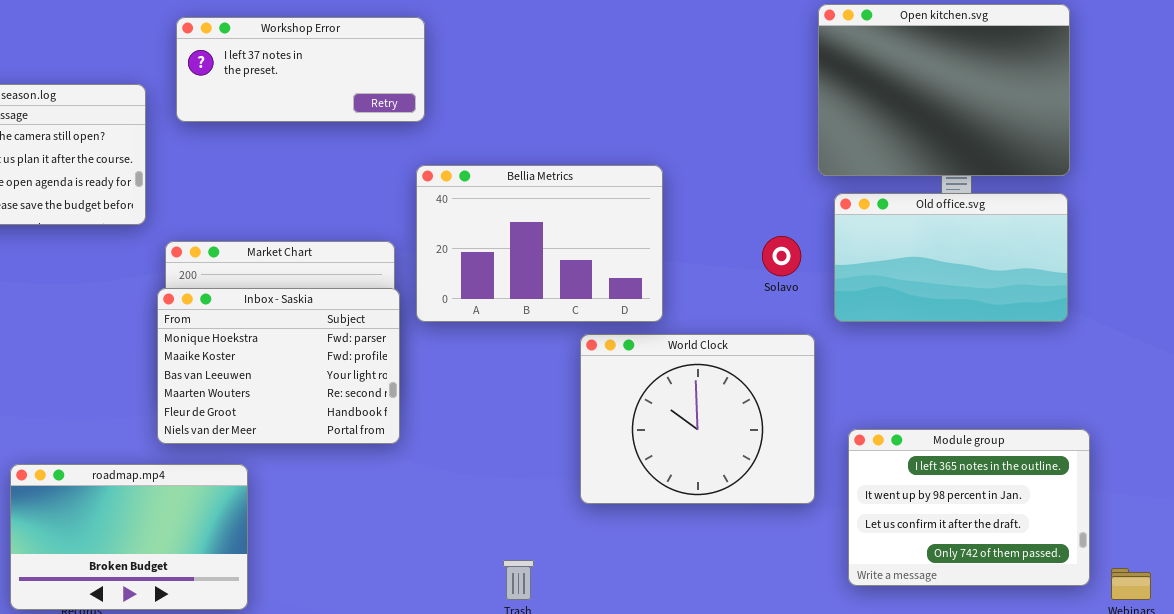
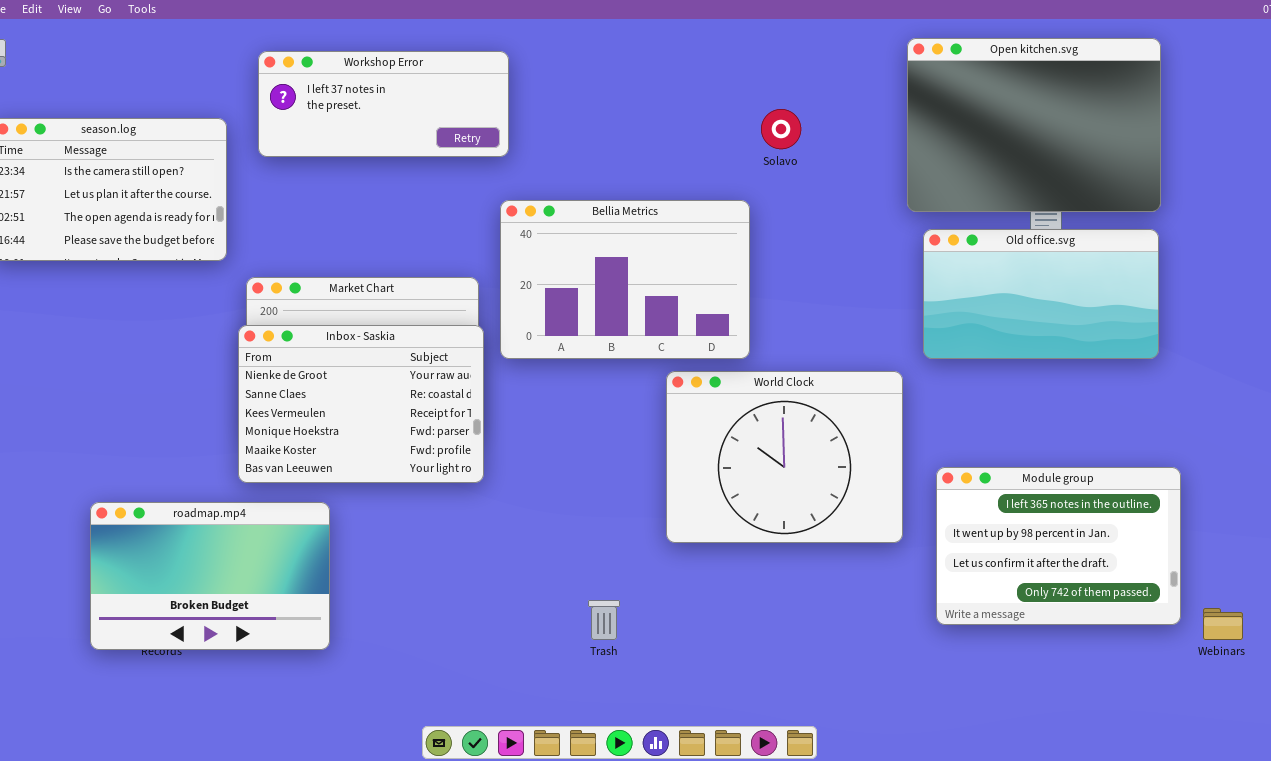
Solavo: [762,236,801,276] -> [761,109,801,149], moved
Inbox - Saskia: [157,288,400,444] -> [238,325,484,483], scrolled up 3 rows

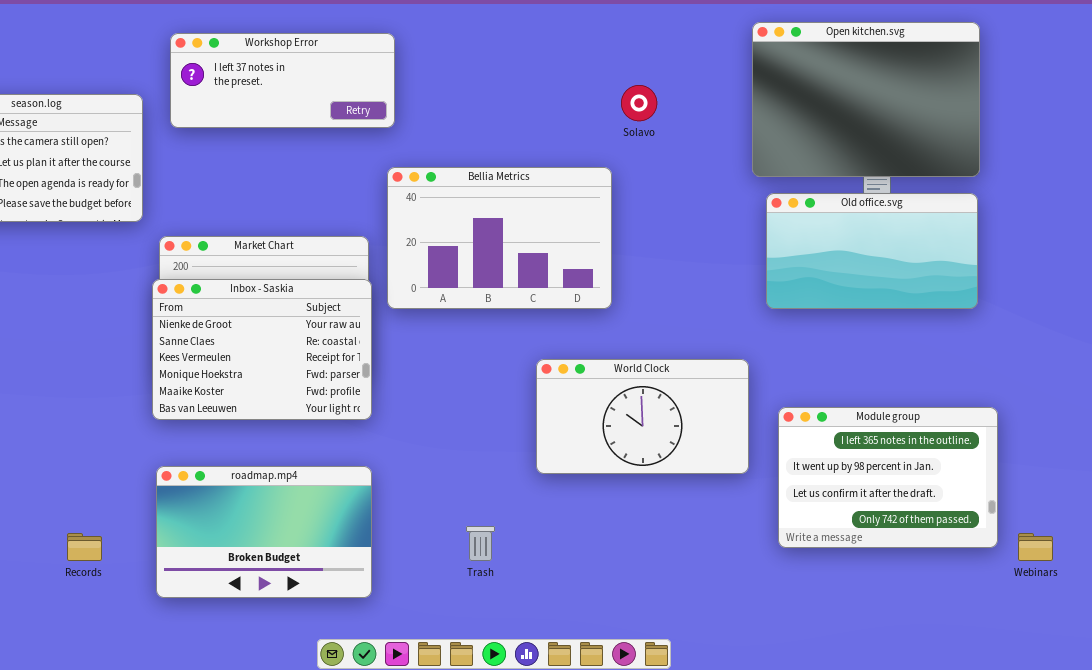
World Clock: [666,371,903,543] -> [536,359,749,474], resized
roadmap.mp4: [90,502,330,650] -> [156,466,372,598], moved

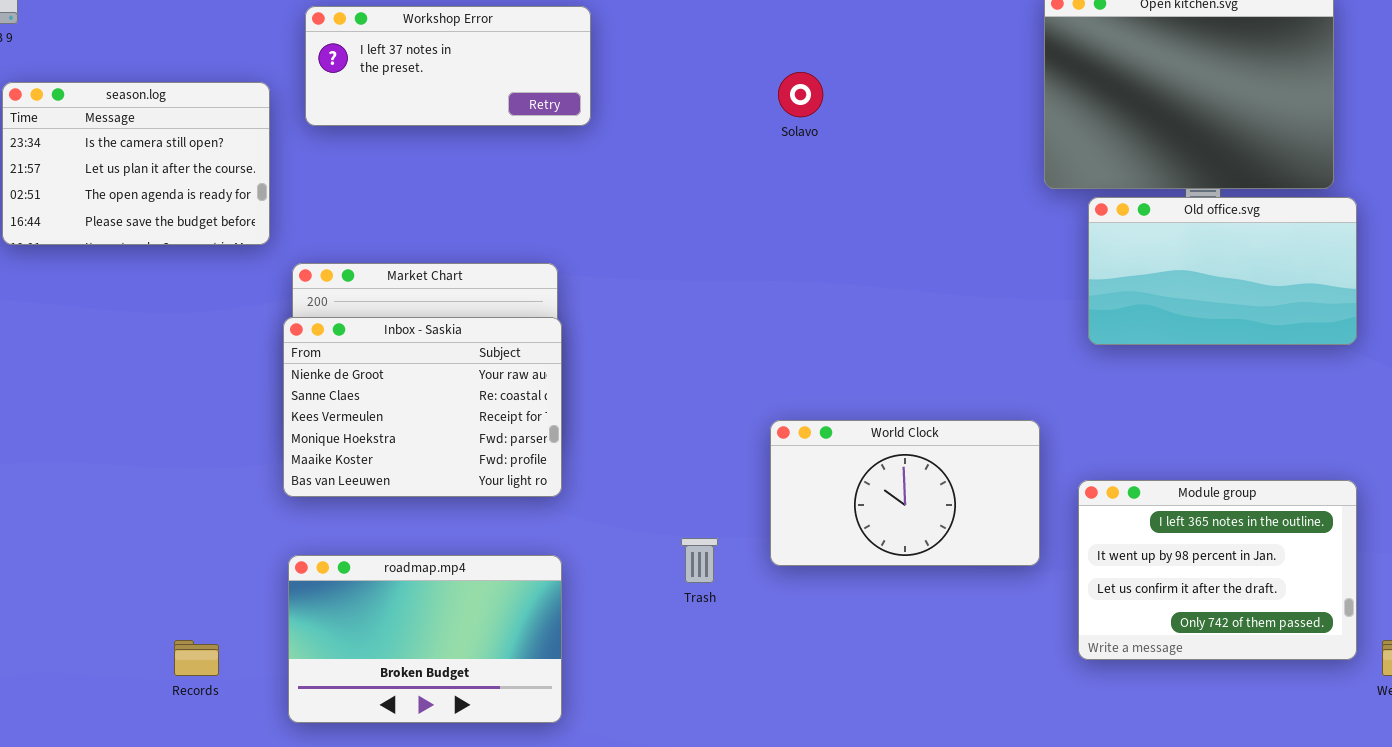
Solavo: [621,85,657,121] -> [778,72,823,117], moved
Bellia Metrics: [387,167,612,309] -> none, closed
Old office.svg: [766,193,978,309] -> [1088,197,1357,345], moved
Trash: [466,526,495,561] -> [681,538,718,583], moved

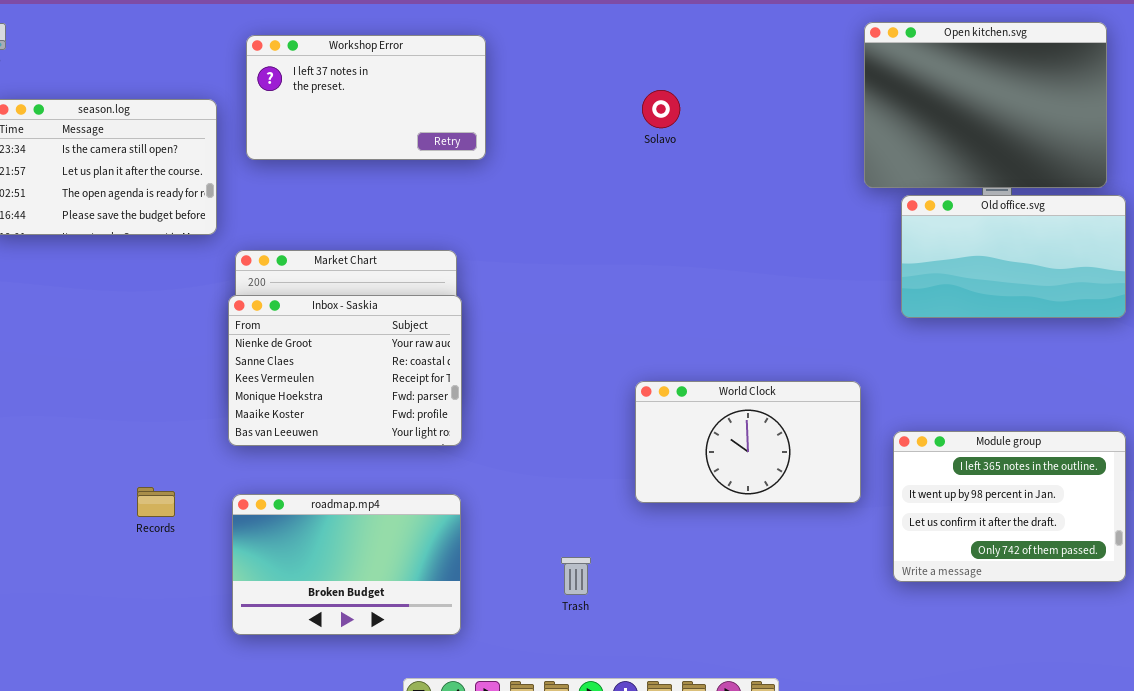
Workshop Error: [305,6,591,126] -> [246,35,486,160], resized
Trash: [681,538,718,583] -> [561,557,591,595], moved
Records: [174,640,219,676] -> [137,487,175,517], moved

